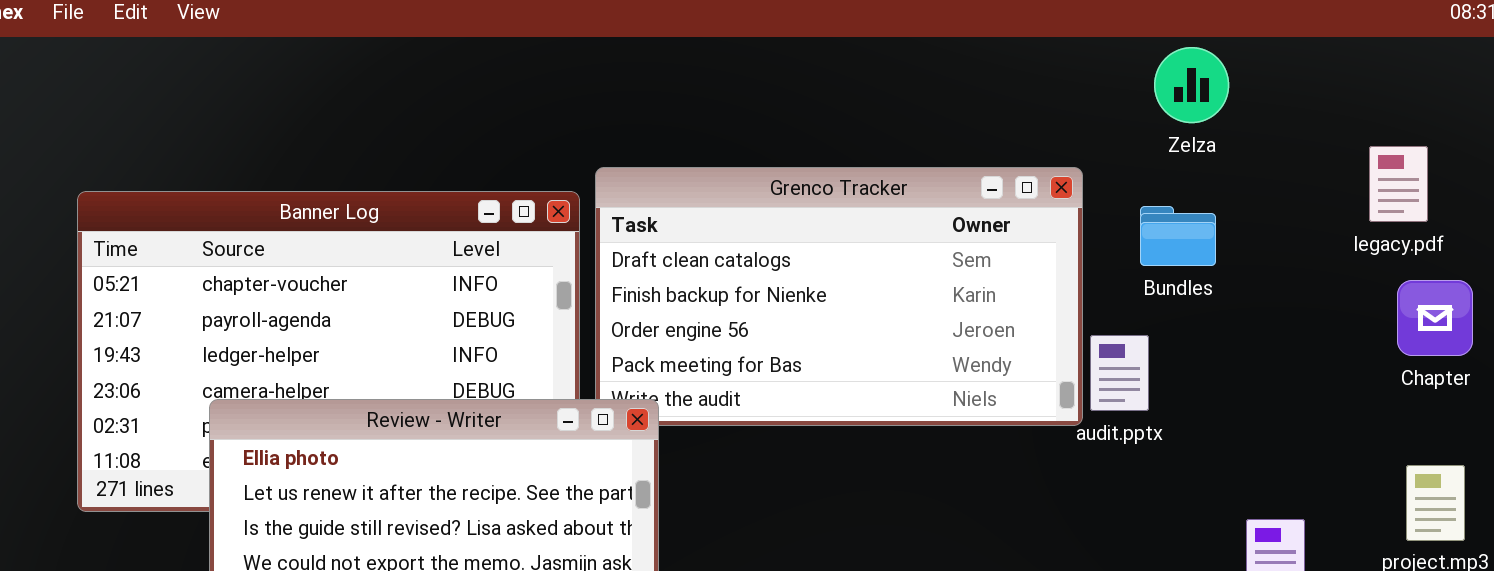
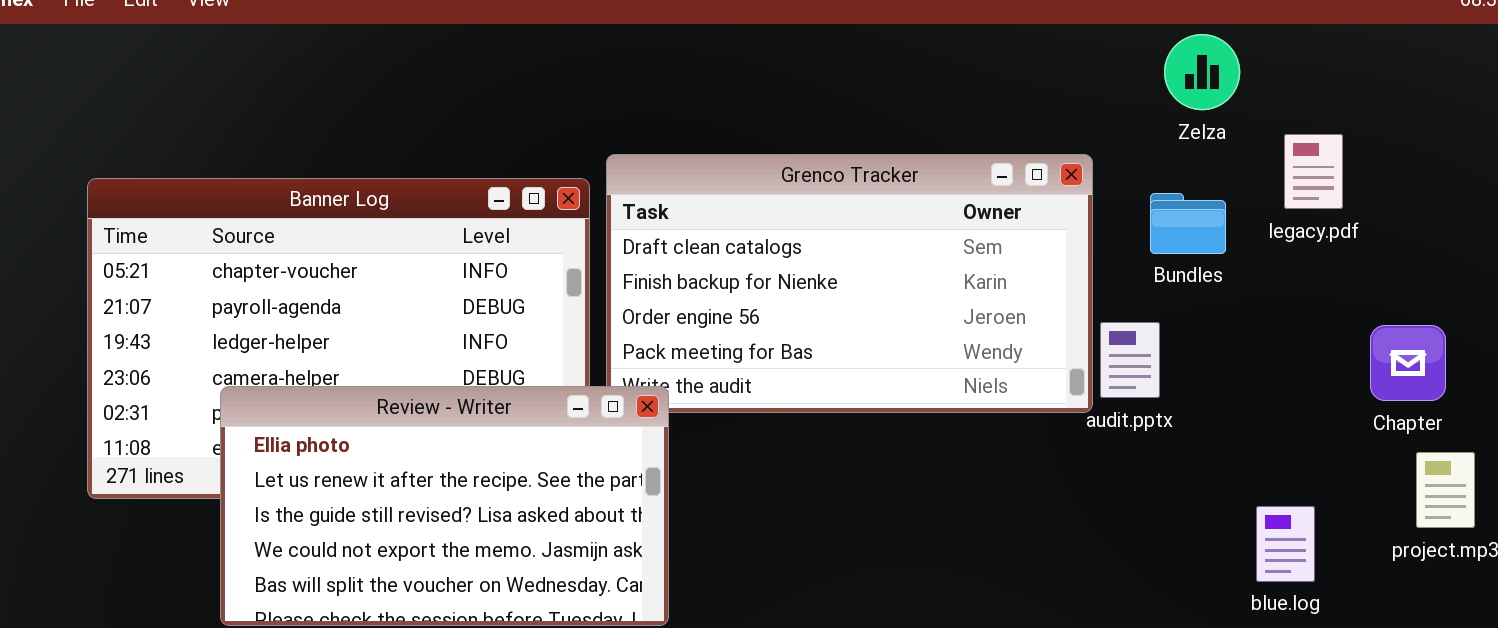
legacy.pdf: [1369,146,1428,222] -> [1284,134,1343,209], moved
Chapter: [1397,280,1473,356] -> [1370,325,1446,401], moved

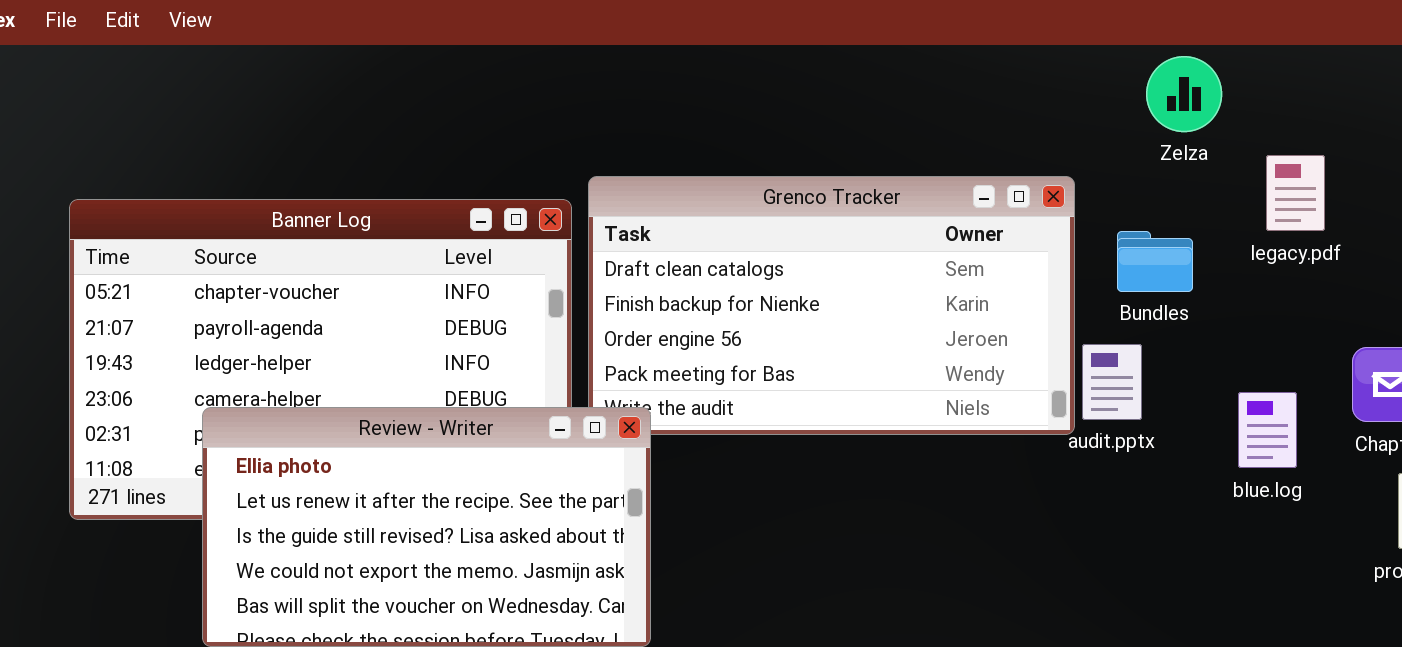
Bundles: [1150,193,1226,254] -> [1117,231,1193,292], moved
blue.log: [1256,506,1315,582] -> [1238,392,1297,468], moved

